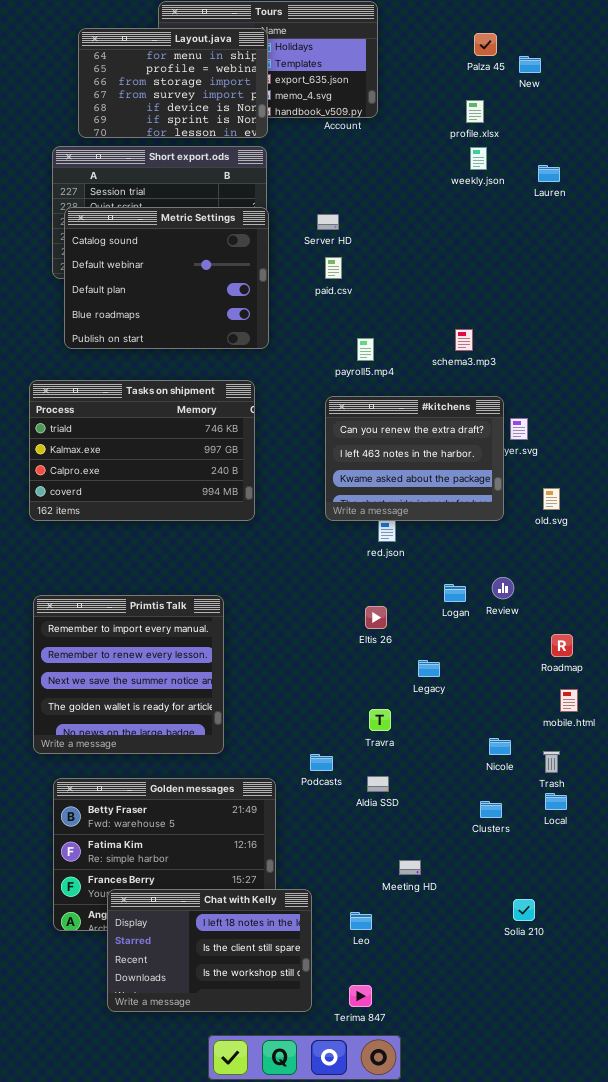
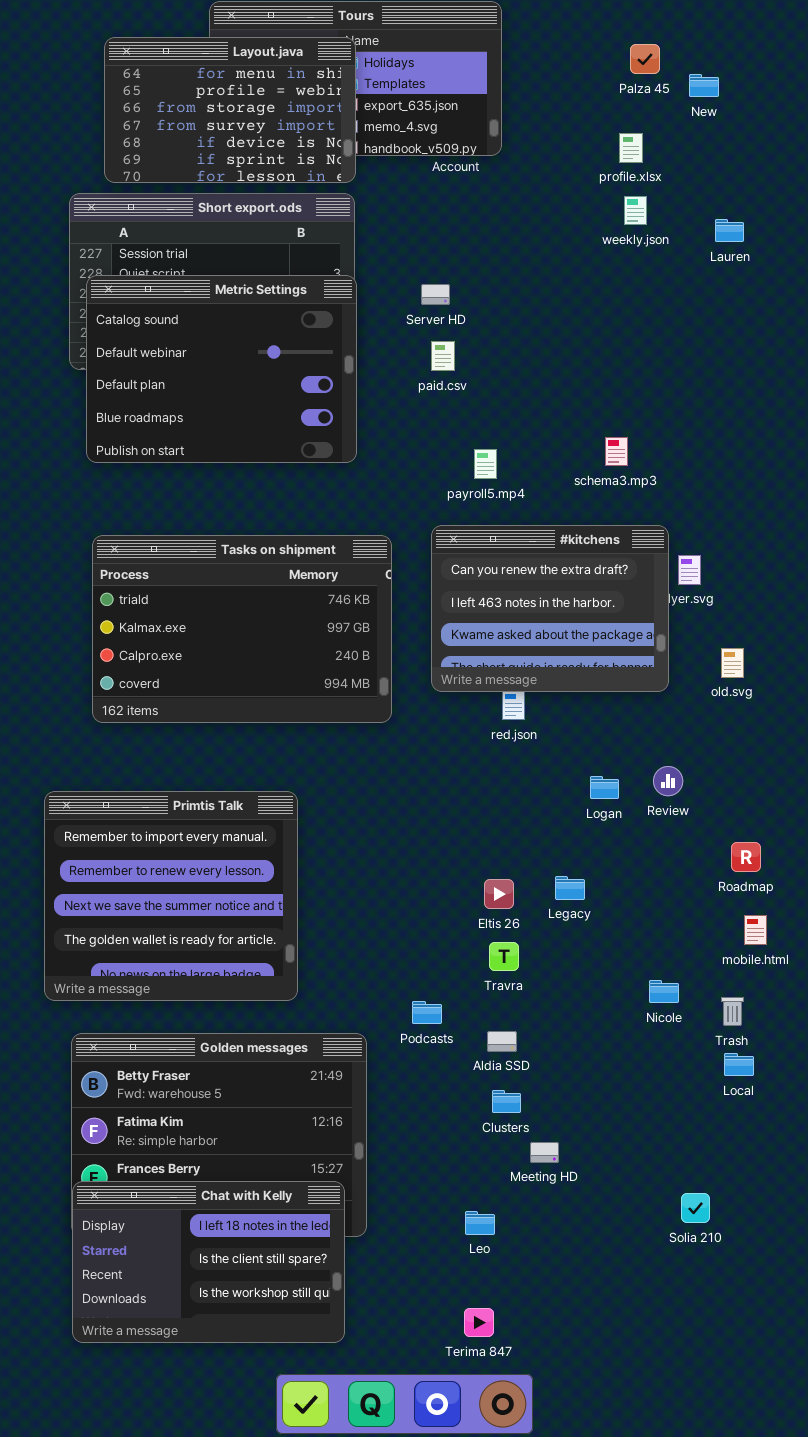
Tasks on shipment: [29,380,255,521] -> [92,535,392,723], moved
Eltis 26: [365,606,387,629] -> [484,879,514,909], moved
Clusters: [480,801,502,818] -> [492,1090,521,1113], moved
Chat with Kelly: [107,889,312,1012] -> [72,1181,345,1343], moved

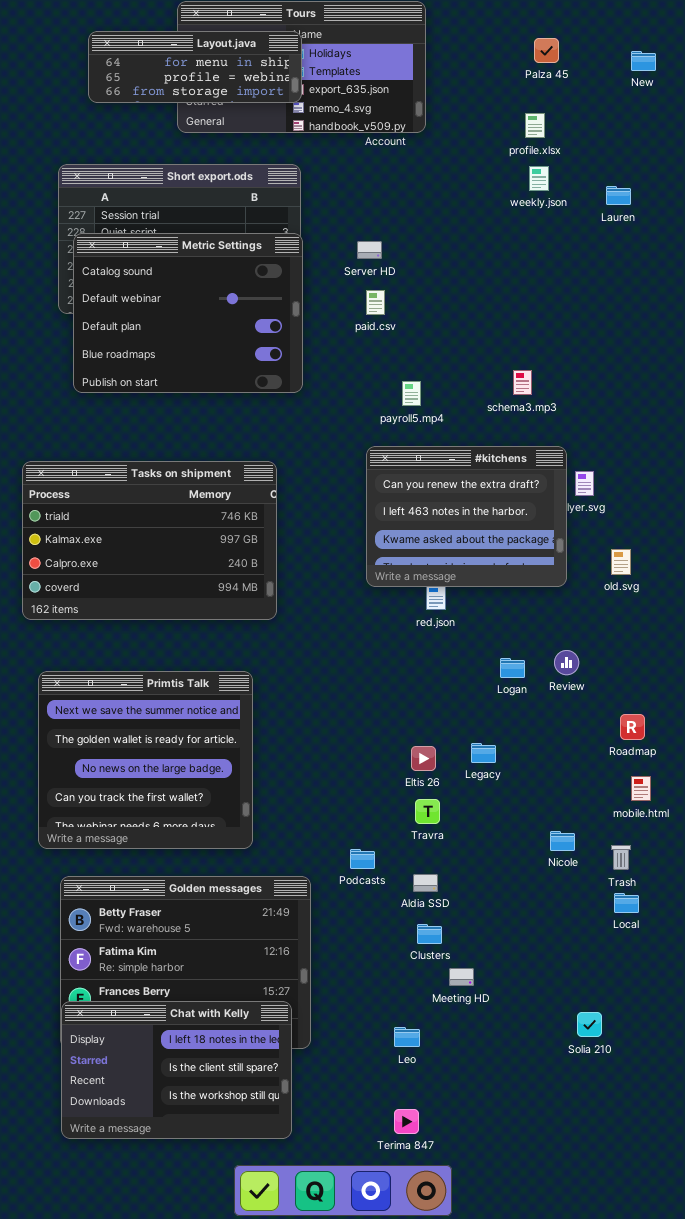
Layout.java: [104,37,356,183] -> [88,31,302,103], resized
New: [689,74,719,97] -> [631,51,656,71], moved
Tasks on shipment: [92,535,392,723] -> [22,461,277,620], moved
Primtis Talk: [44,791,298,1001] -> [38,671,253,849], scrolled down 2 rows

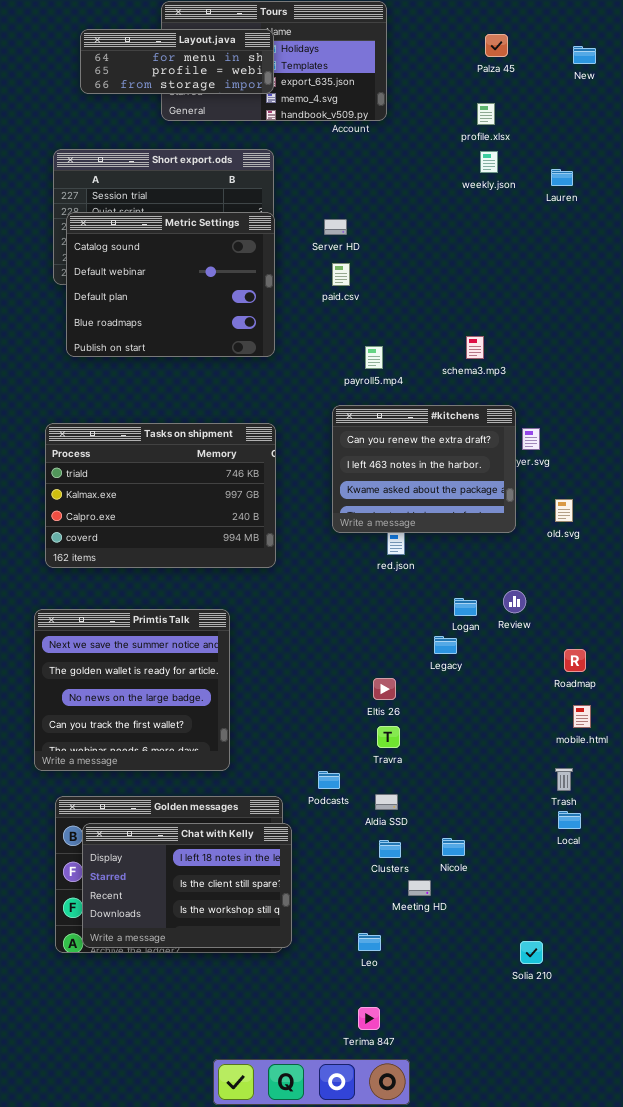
Tasks on shipment: [22,461,277,620] -> [45,423,276,568], moved
Legacy: [471,743,496,763] -> [434,636,457,654], moved
Nicole: [550,831,575,851] -> [442,838,465,856], moved
Chat with Kelly: [61,1001,292,1139] -> [82,823,292,948], moved
Solia 210: [577,1012,602,1037] -> [520,941,543,964], moved

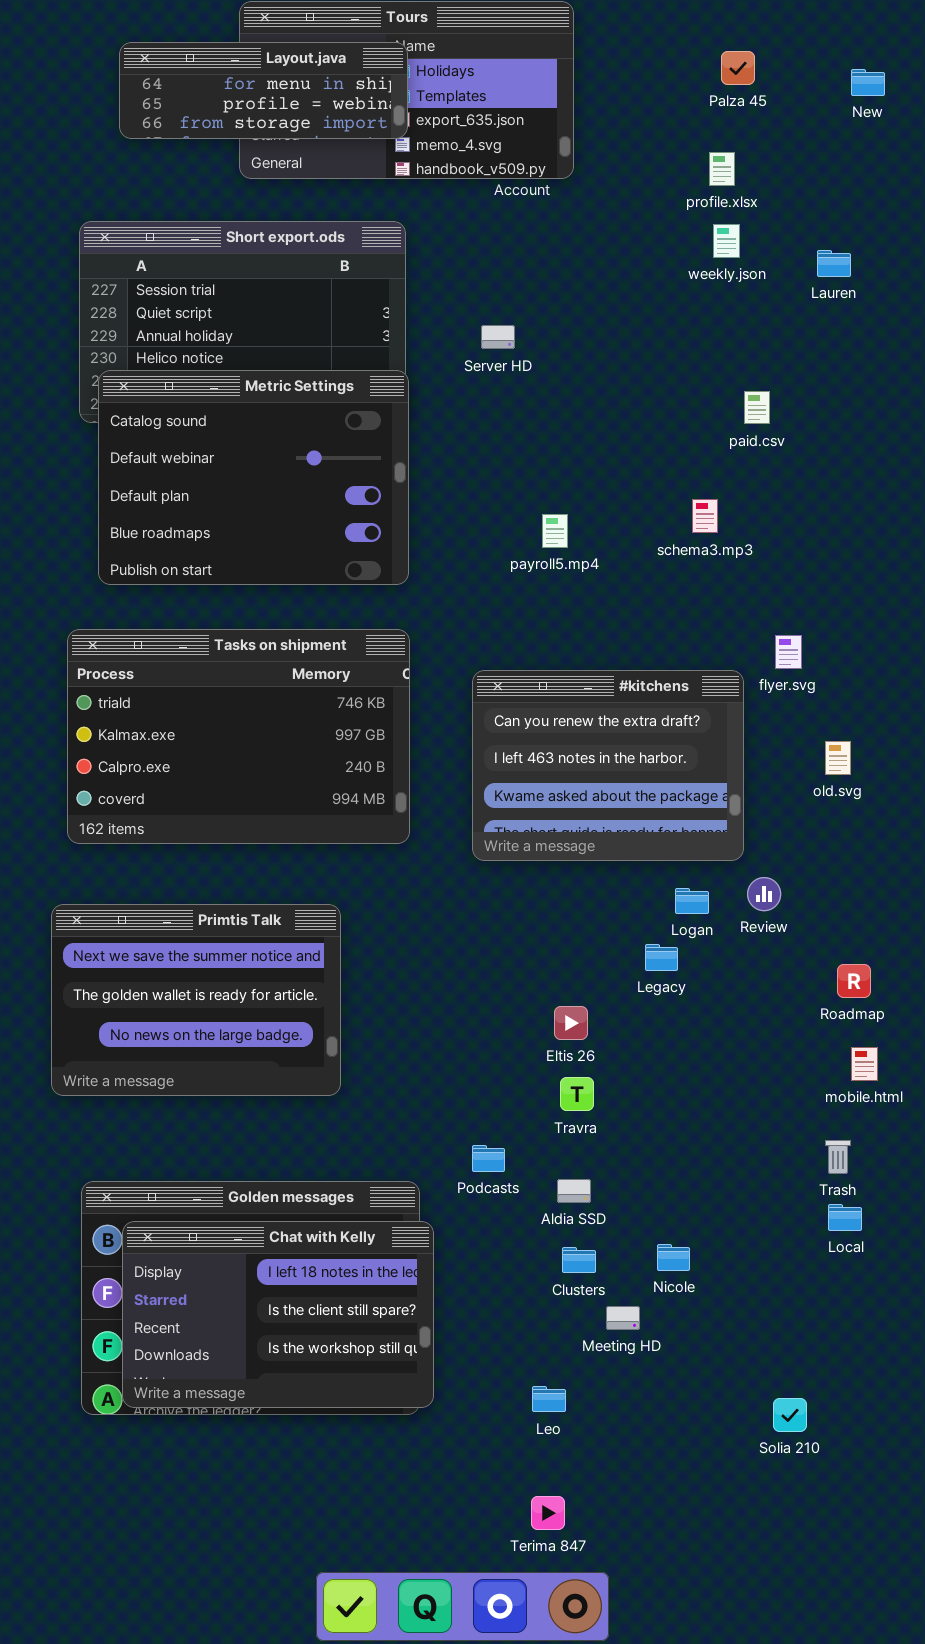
Metric Settings: [66,212,275,357] -> [98,370,409,585], moved
paid.csv: [332,263,350,286] -> [744,391,770,424], moved
#kitchens: [332,405,516,533] -> [472,670,744,861], moved
Primtis Talk: [34,609,230,771] -> [51,904,341,1096], resized

